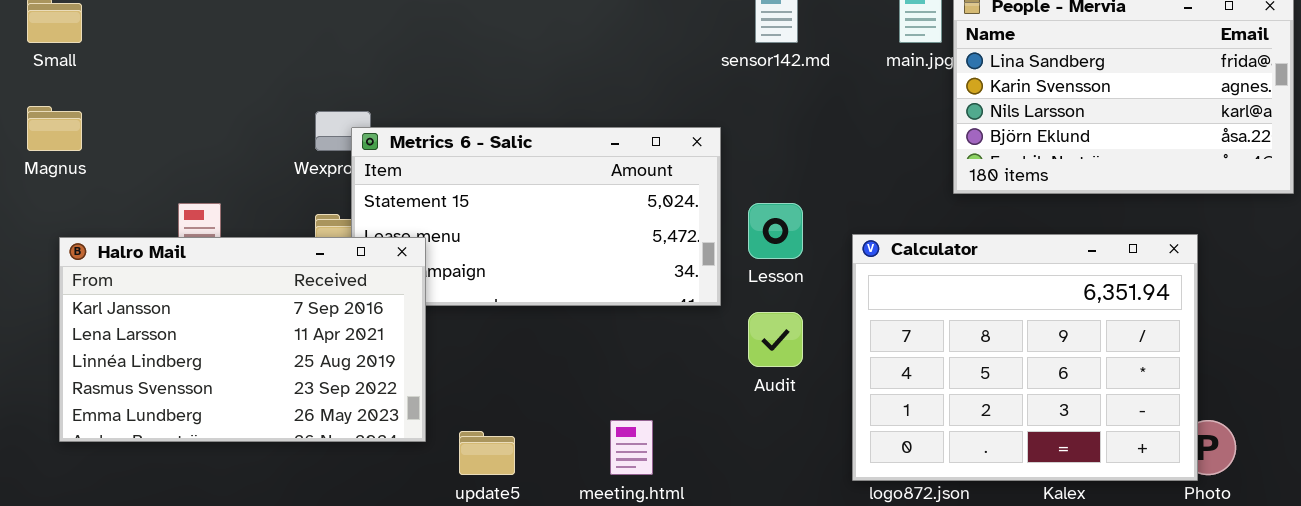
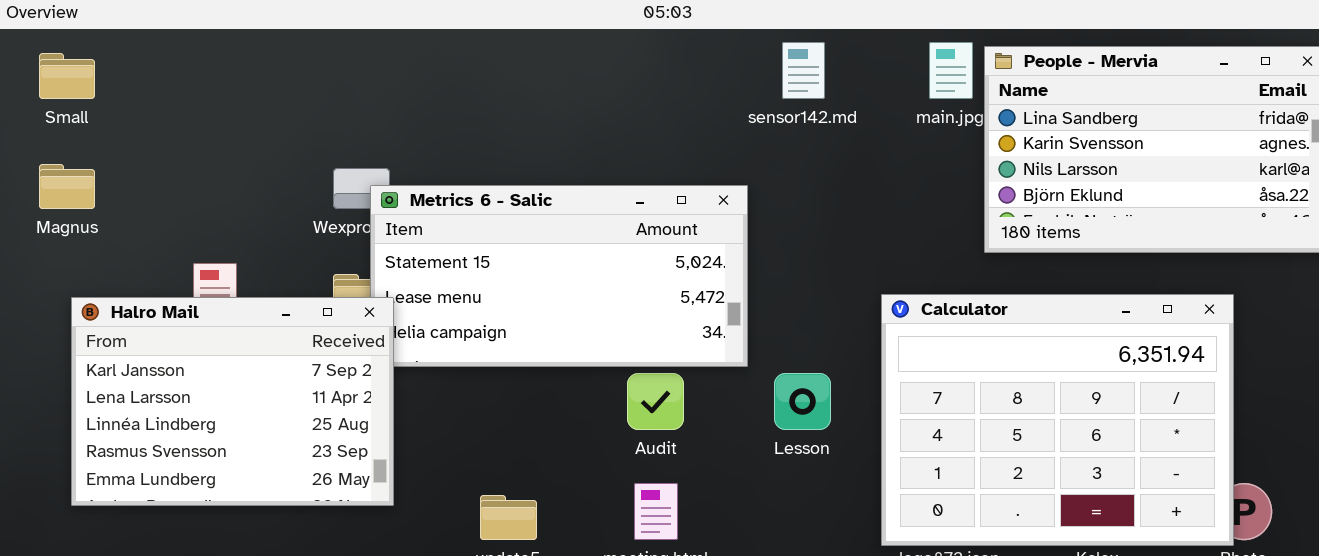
Lesson: [748,203,803,259] -> [774,373,831,430], moved
Halro Mail: [59,237,426,442] -> [71,297,394,506], resized
Audit: [748,312,803,367] -> [627,373,684,430], moved

